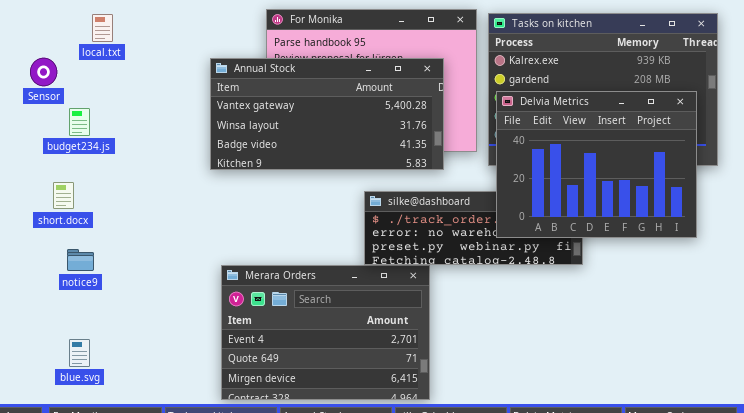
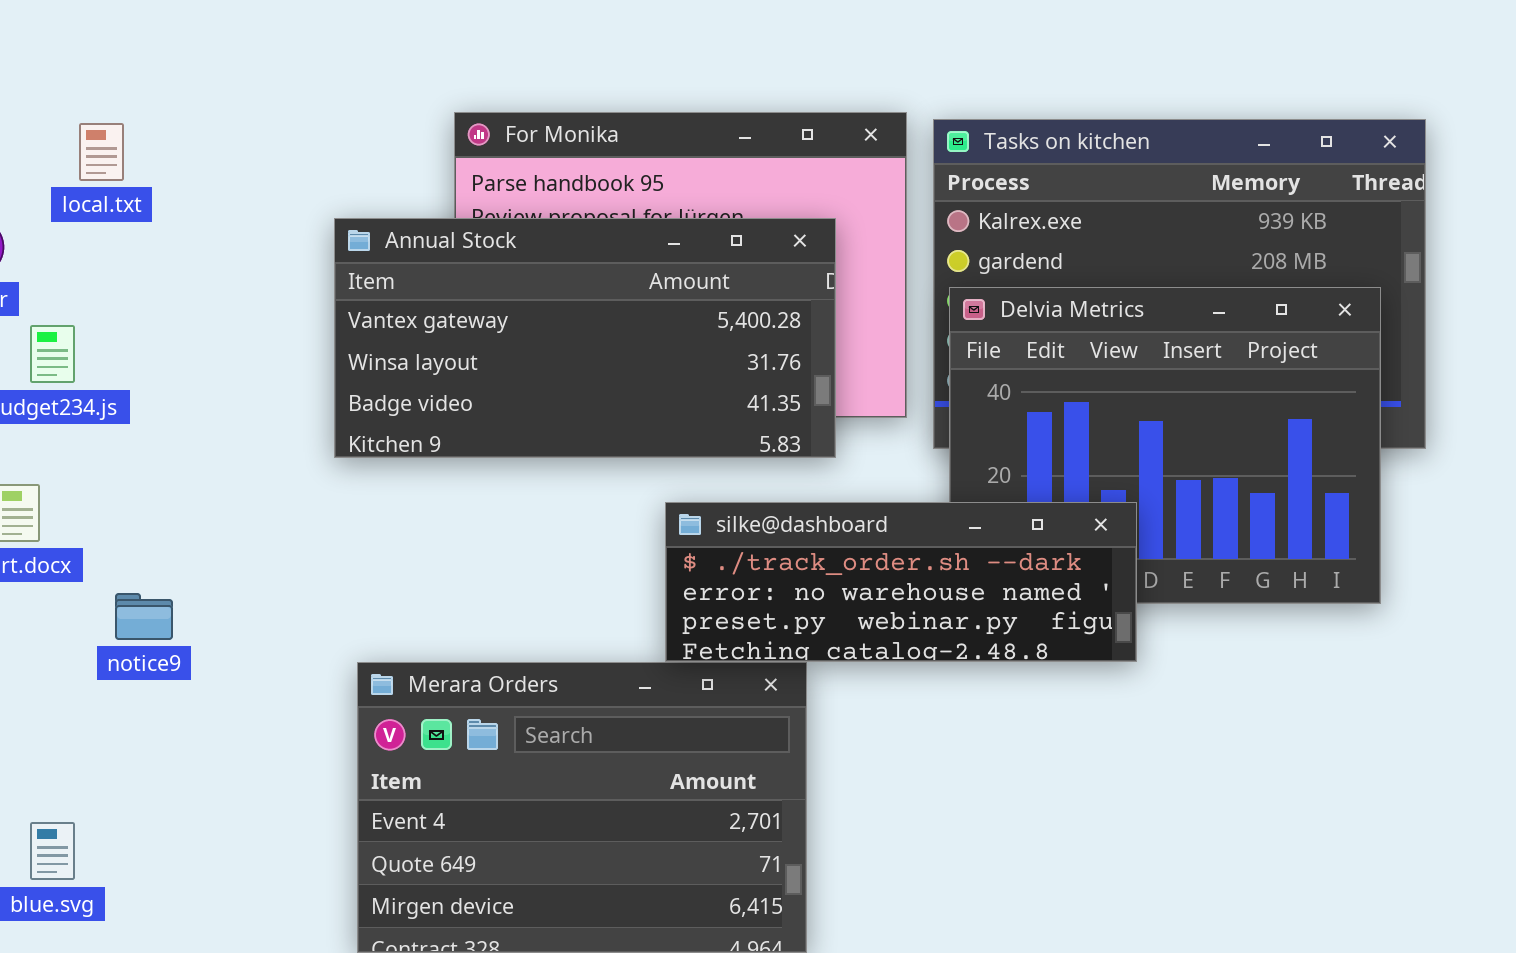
silke@dashboard: [364,191,583,265] -> [665,502,1137,662], raised
notice9: [67,249,94,271] -> [115,593,173,640], moved

